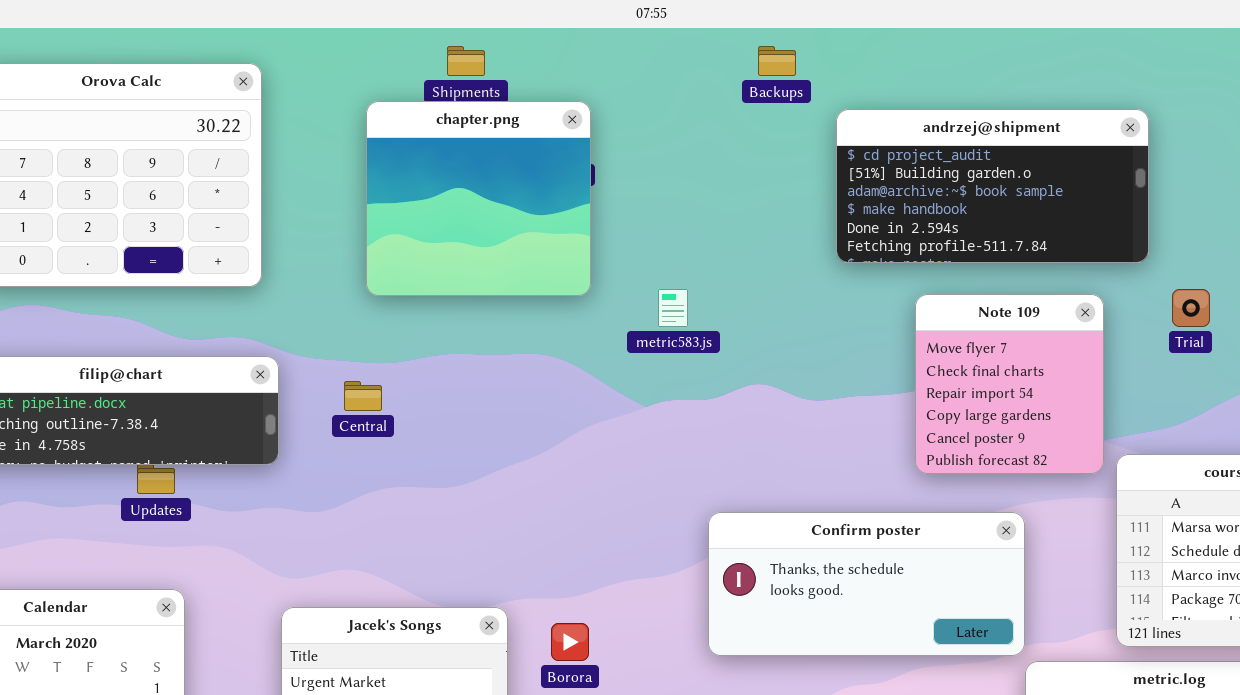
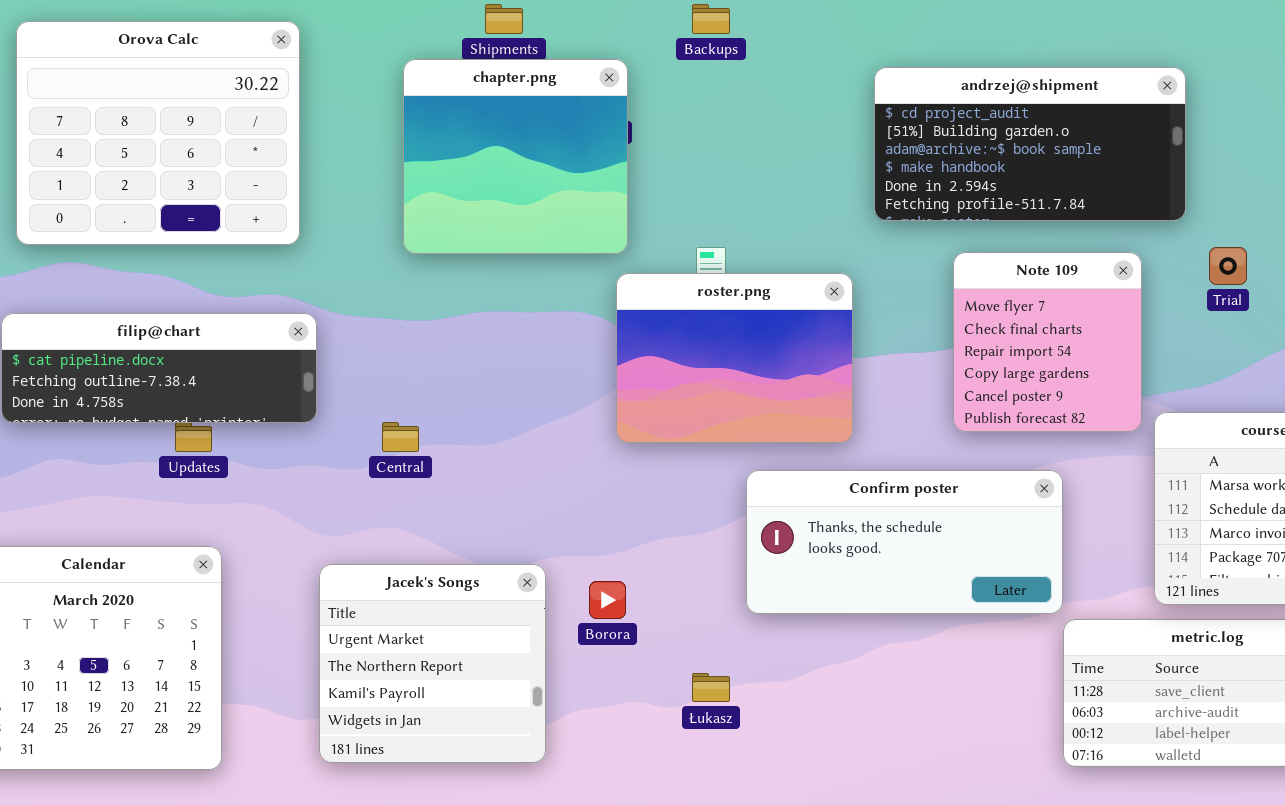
Backups: [758,46,796,76] -> [692,4,730,34], moved
roster.png: none -> [616,273,853,443], opened
Central: [344,381,382,411] -> [382,422,419,452], moved

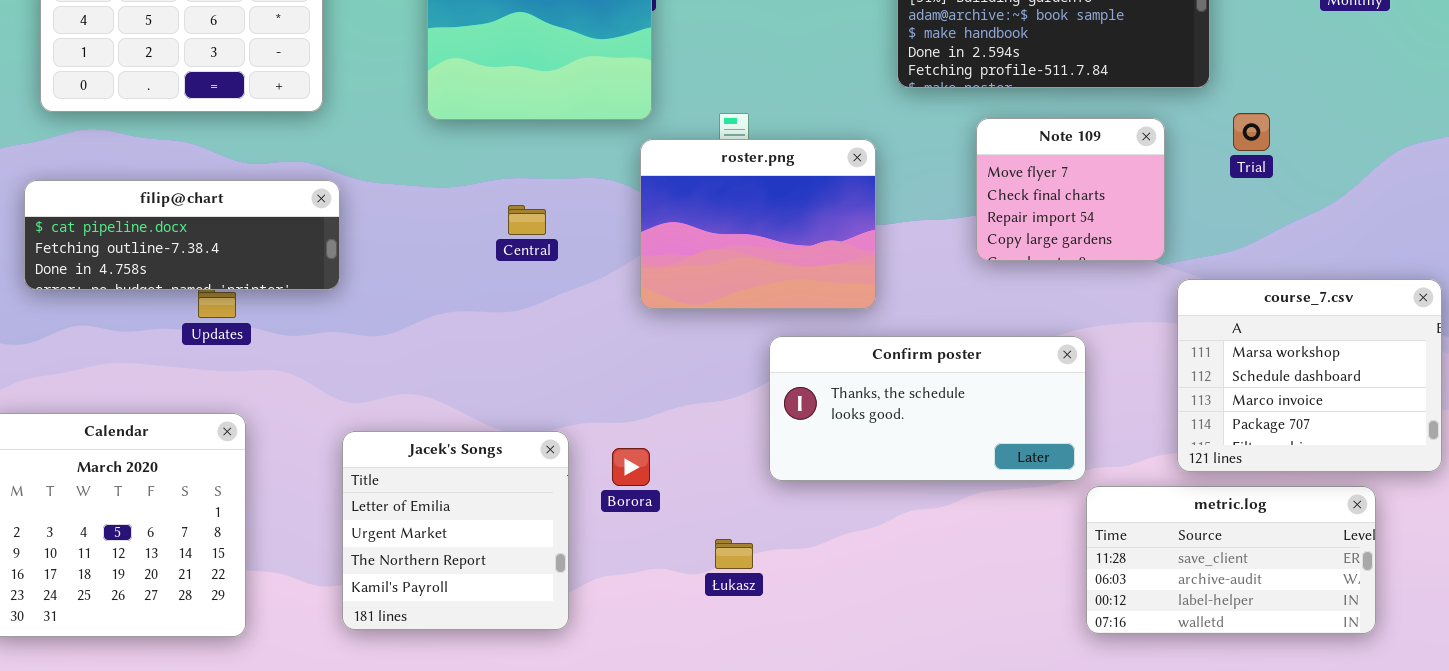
Note 109: [953,252,1142,432] -> [976,118,1165,261], resized
Central: [382,422,419,452] -> [508,205,546,235], moved
Jacek's Songs: [319,564,546,763] -> [342,431,569,630], scrolled up 1 row

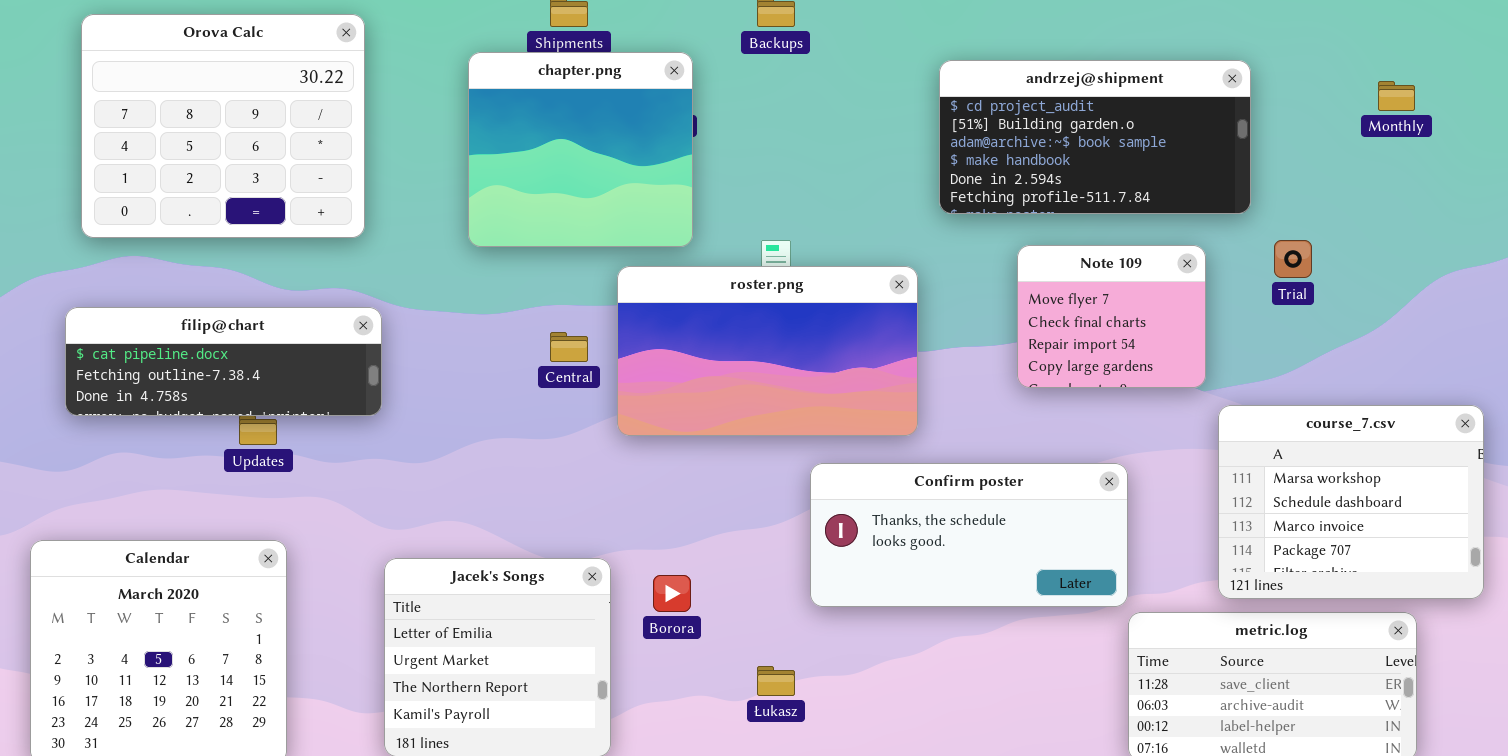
roster.png: [640,139,876,309] -> [617,266,918,436], resized

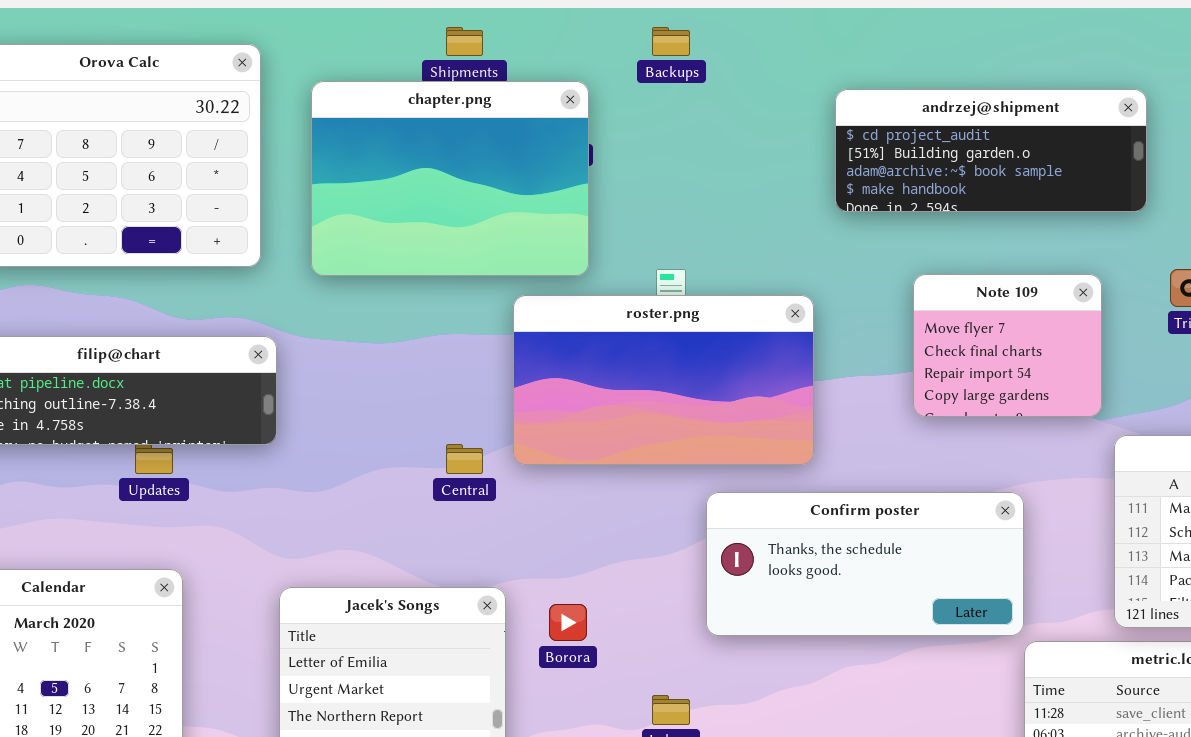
chapter.png: [468,52,693,247] -> [311,81,589,276], resized
andrzej@shipment: [939,60,1251,214] -> [835,89,1147,212], resized
Central: [550,332,588,362] -> [446,444,483,474], moved

